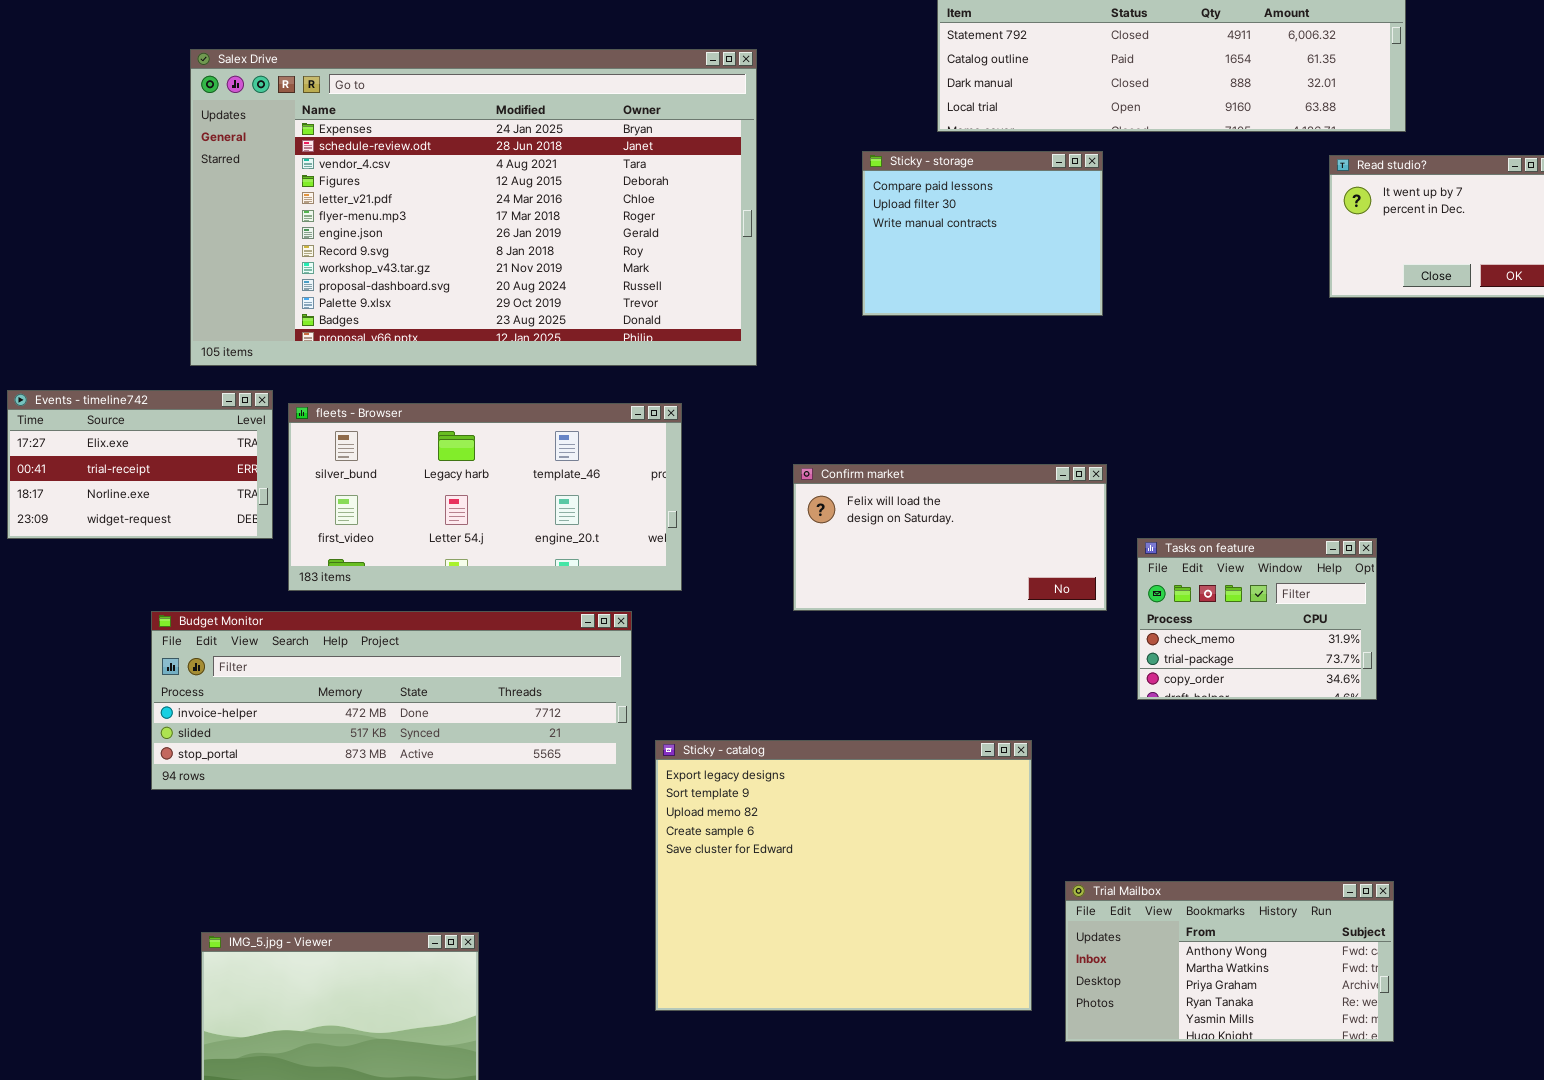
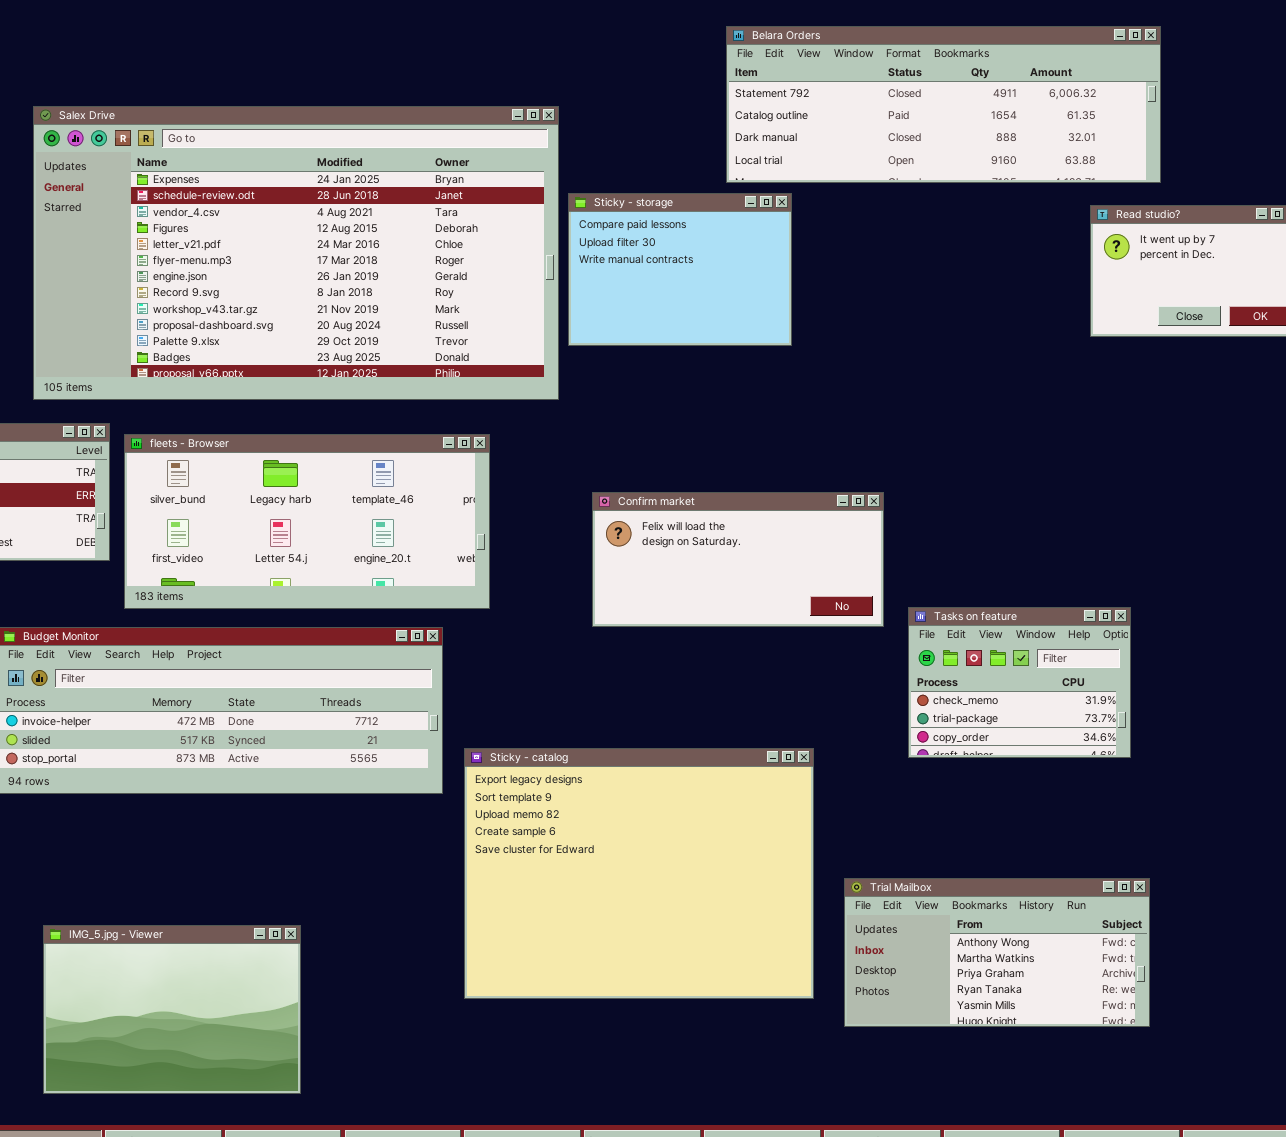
Sticky - storage: [862,151,1103,316] -> [568,193,792,346], moved
Tasks on feature: [1137,538,1377,700] -> [908,607,1131,758], moved

